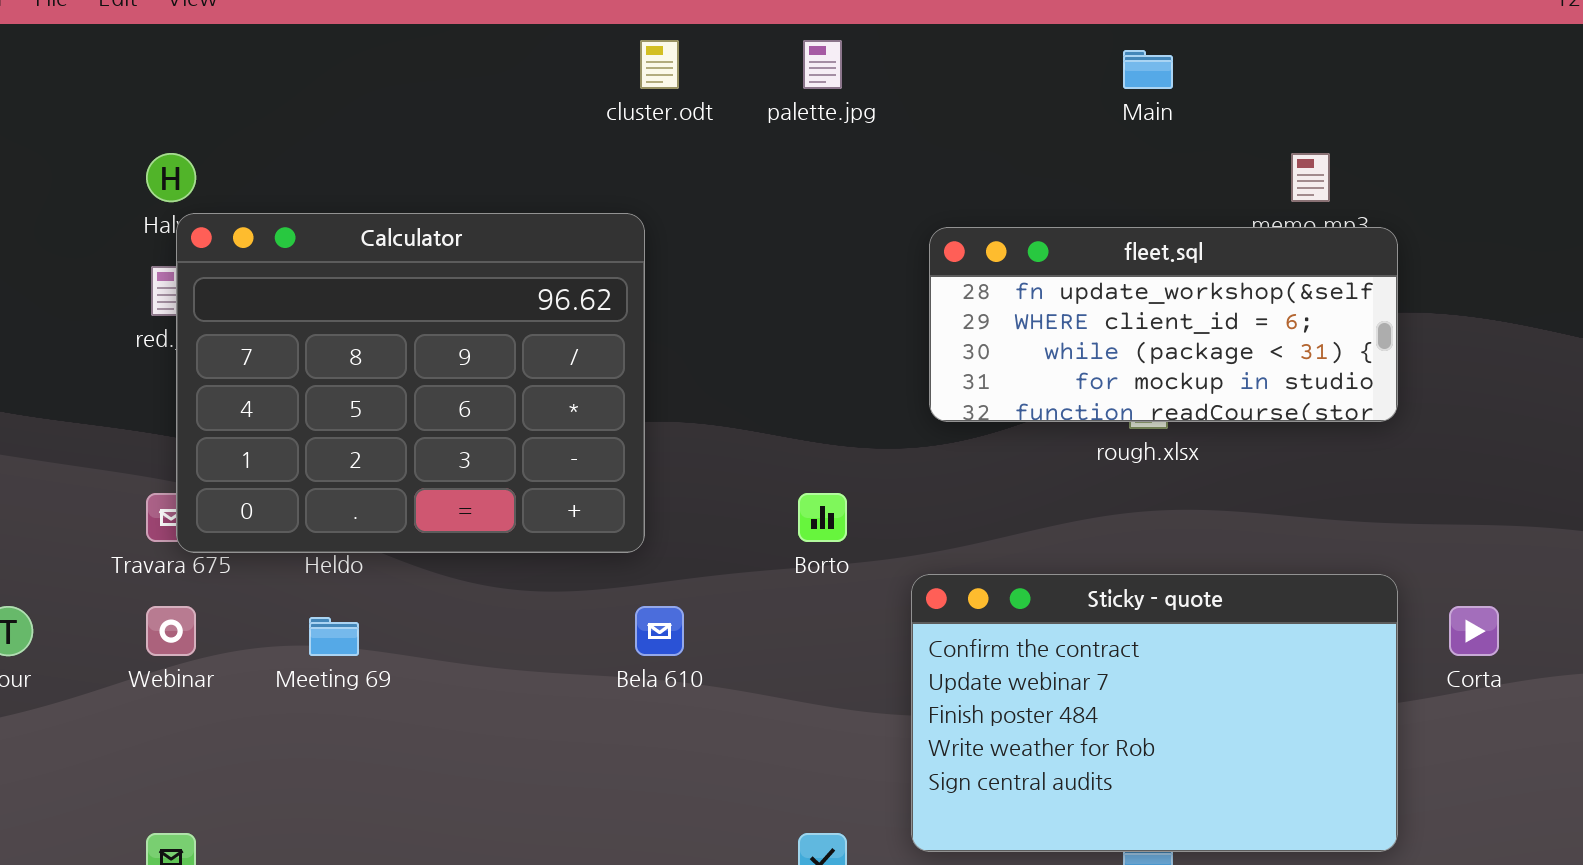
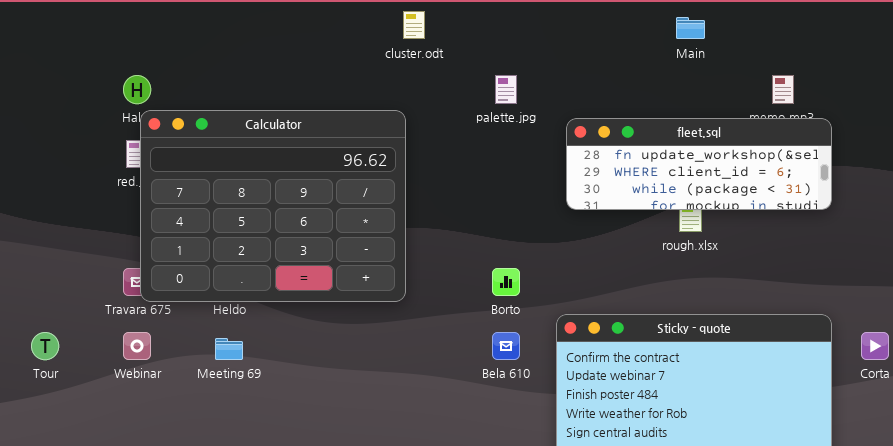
palette.jpg: [803,40,842,89] -> [495,75,517,104], moved
fleet.sql: [929,227,1398,422] -> [566,118,832,210], resized
Bela 610: [635,606,684,656] -> [492,332,520,360], moved

